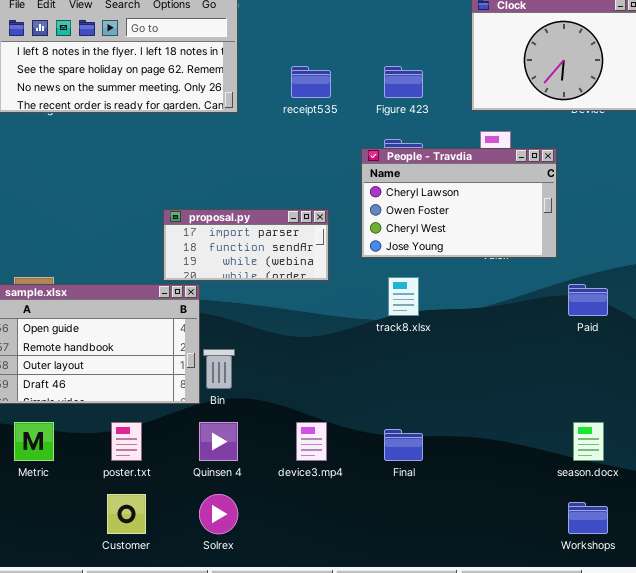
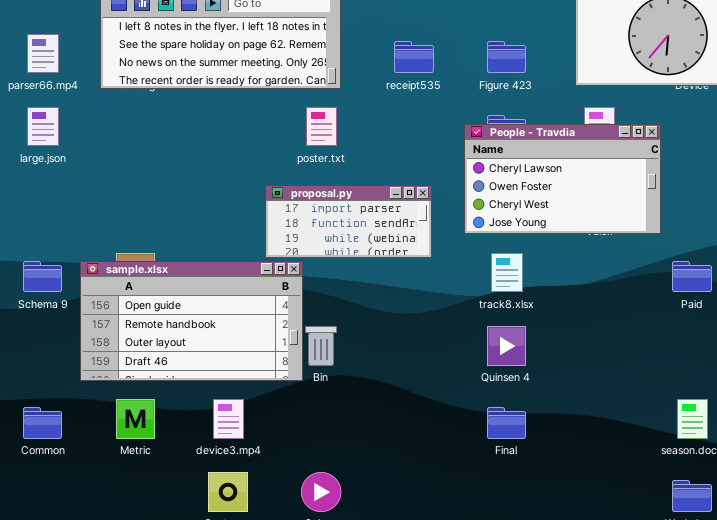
poster.txt: [111,422,142,461] -> [306,107,337,146], moved
Quinsen 4: [199,422,238,461] -> [487,326,526,366], moved
device3.mp4: [296,422,327,461] -> [213,399,244,439], moved

